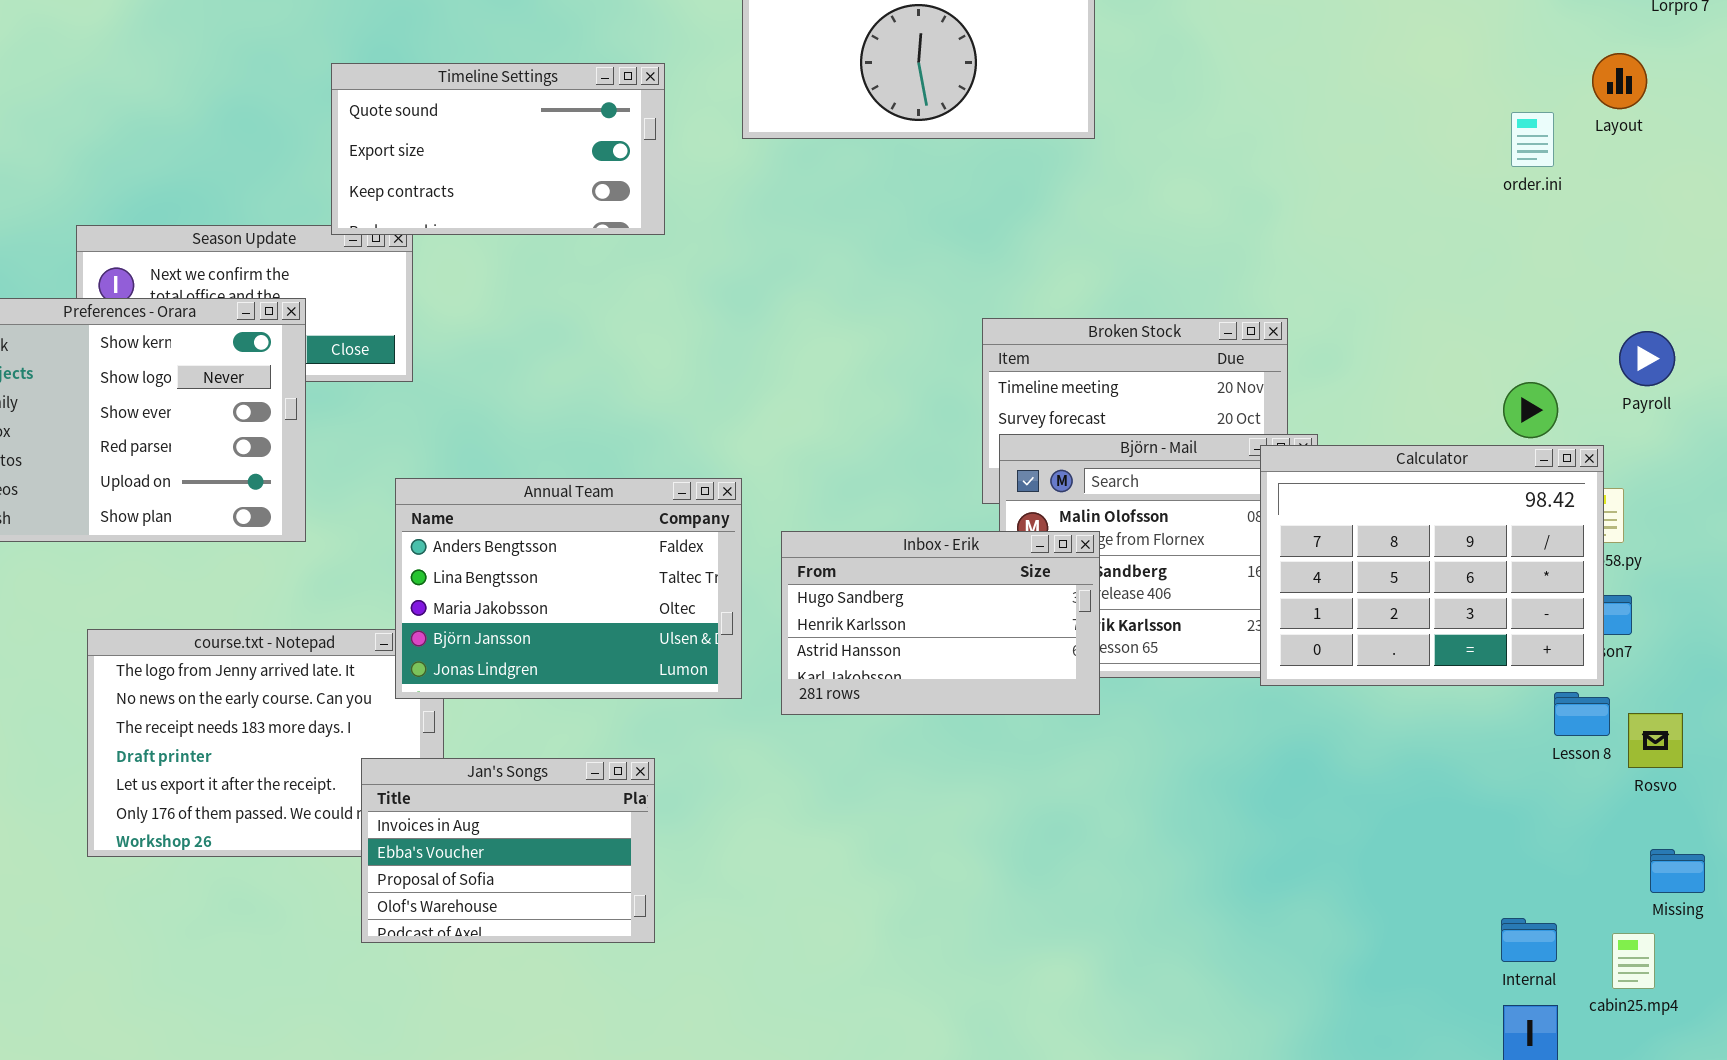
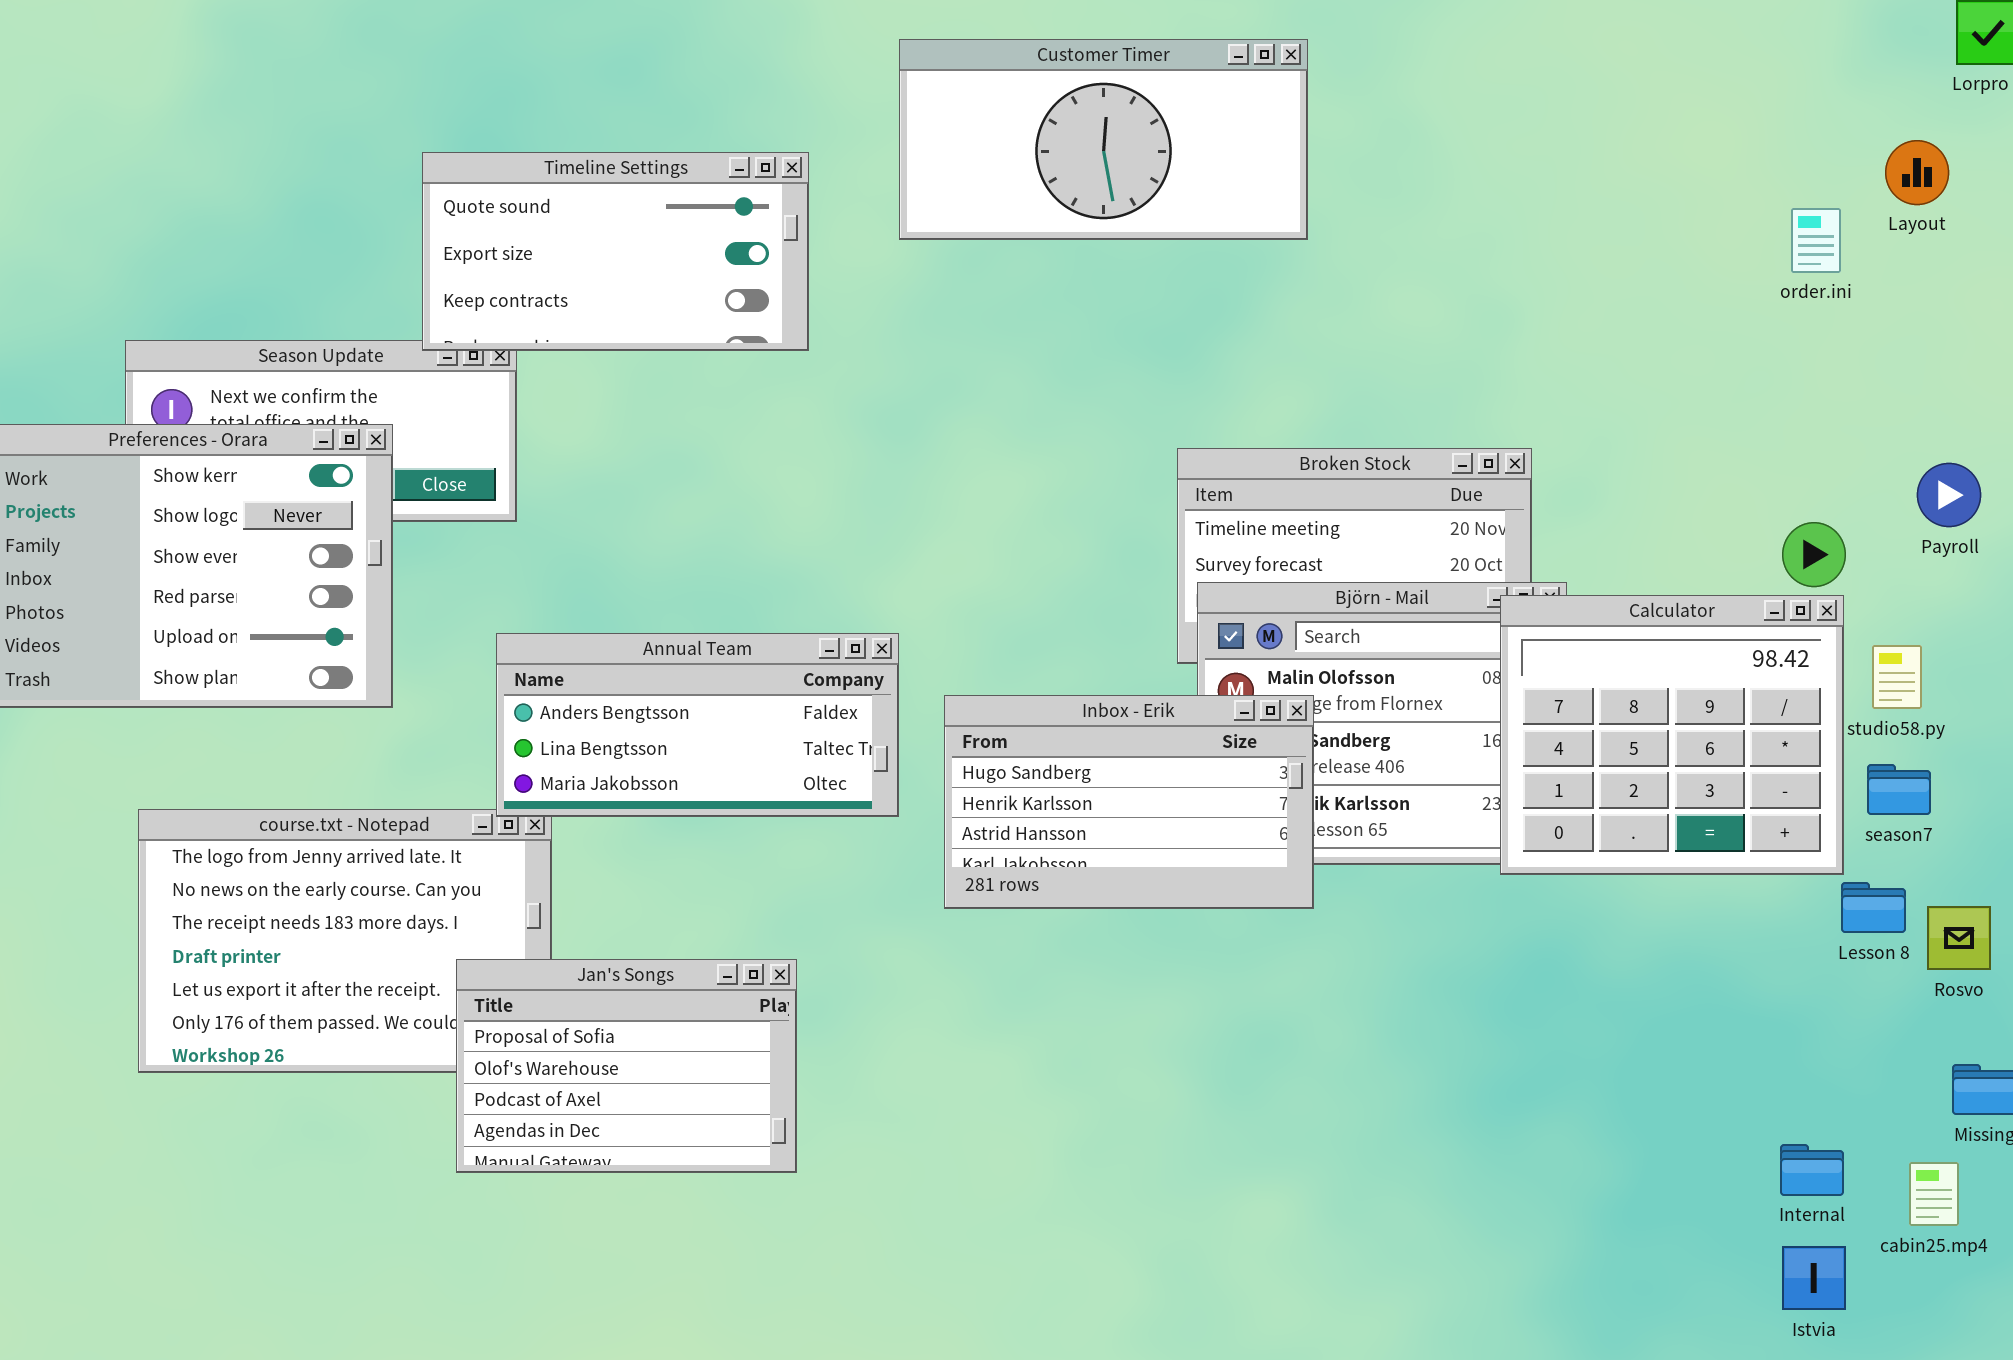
Calculator: [1260,445,1604,686] -> [1500,595,1844,875], resized
Annual Team: [395,478,742,699] -> [496,633,899,817], resized
Jan's Songs: [361,758,655,943] -> [456,959,797,1173], scrolled down 2 rows

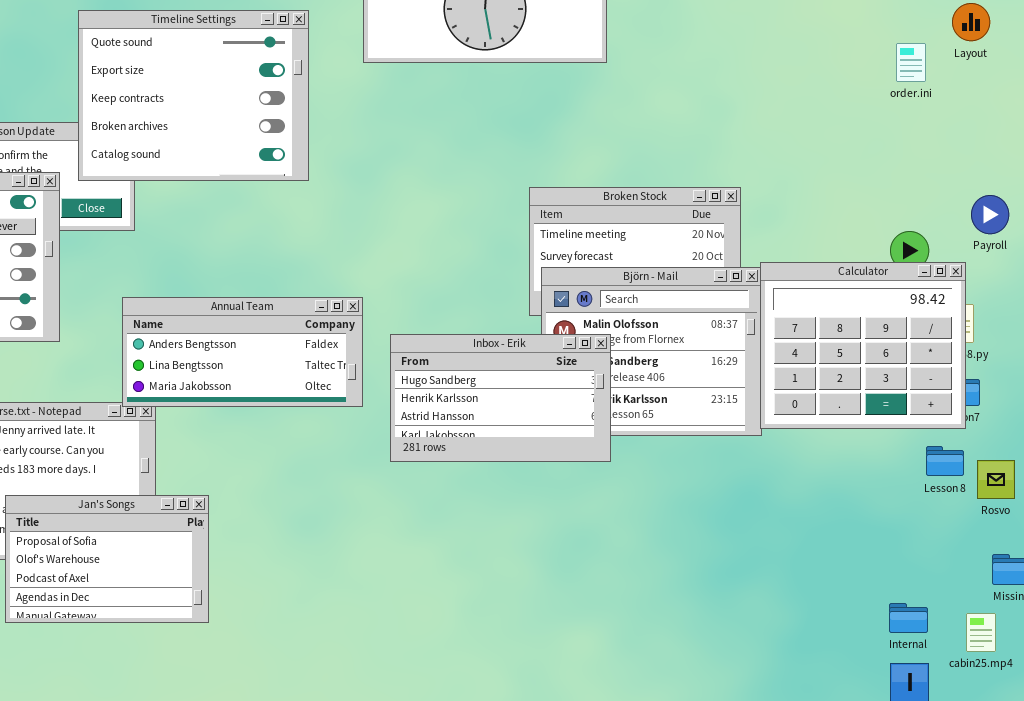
Timeline Settings: [422,152,809,351] -> [78,10,309,181], resized
Calculator: [1500,595,1844,875] -> [760,262,966,429], moved
Jan's Songs: [456,959,797,1173] -> [5,495,209,623], moved

